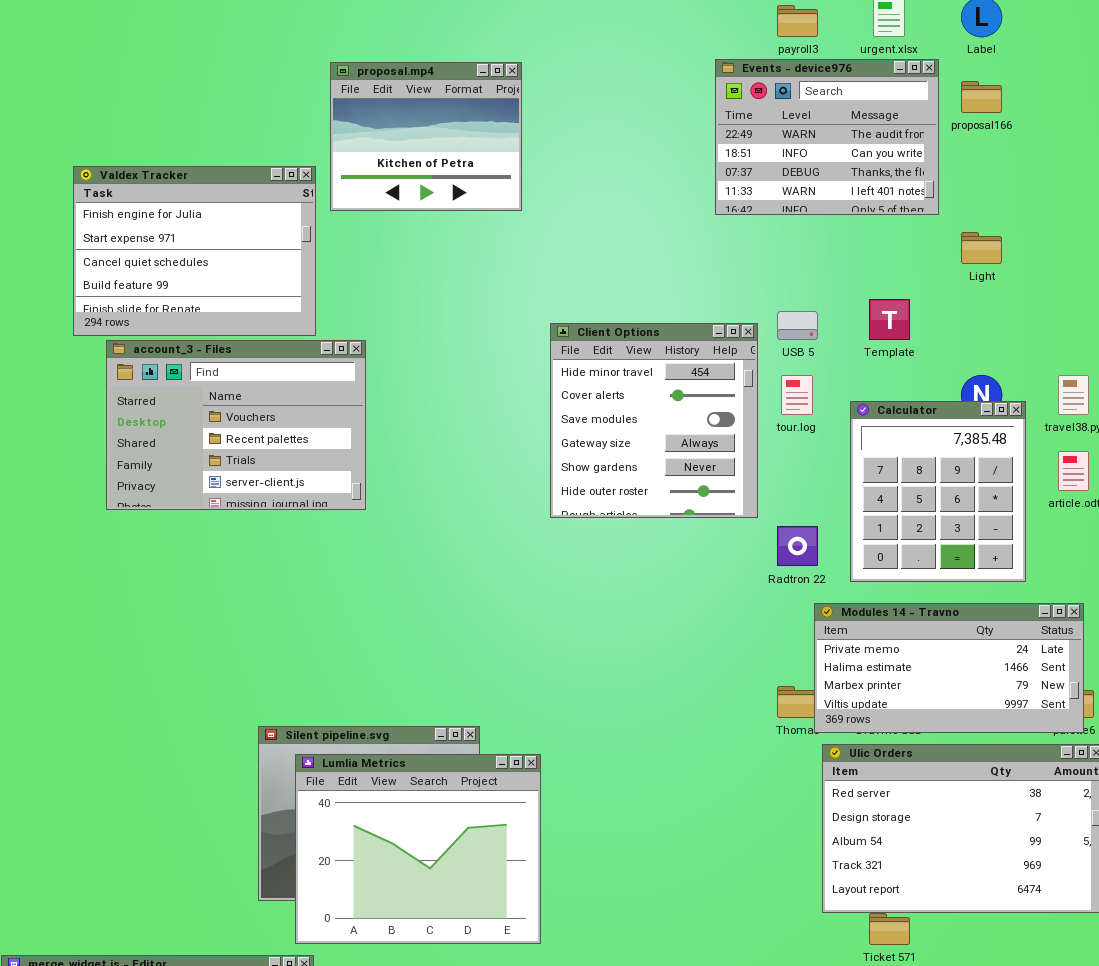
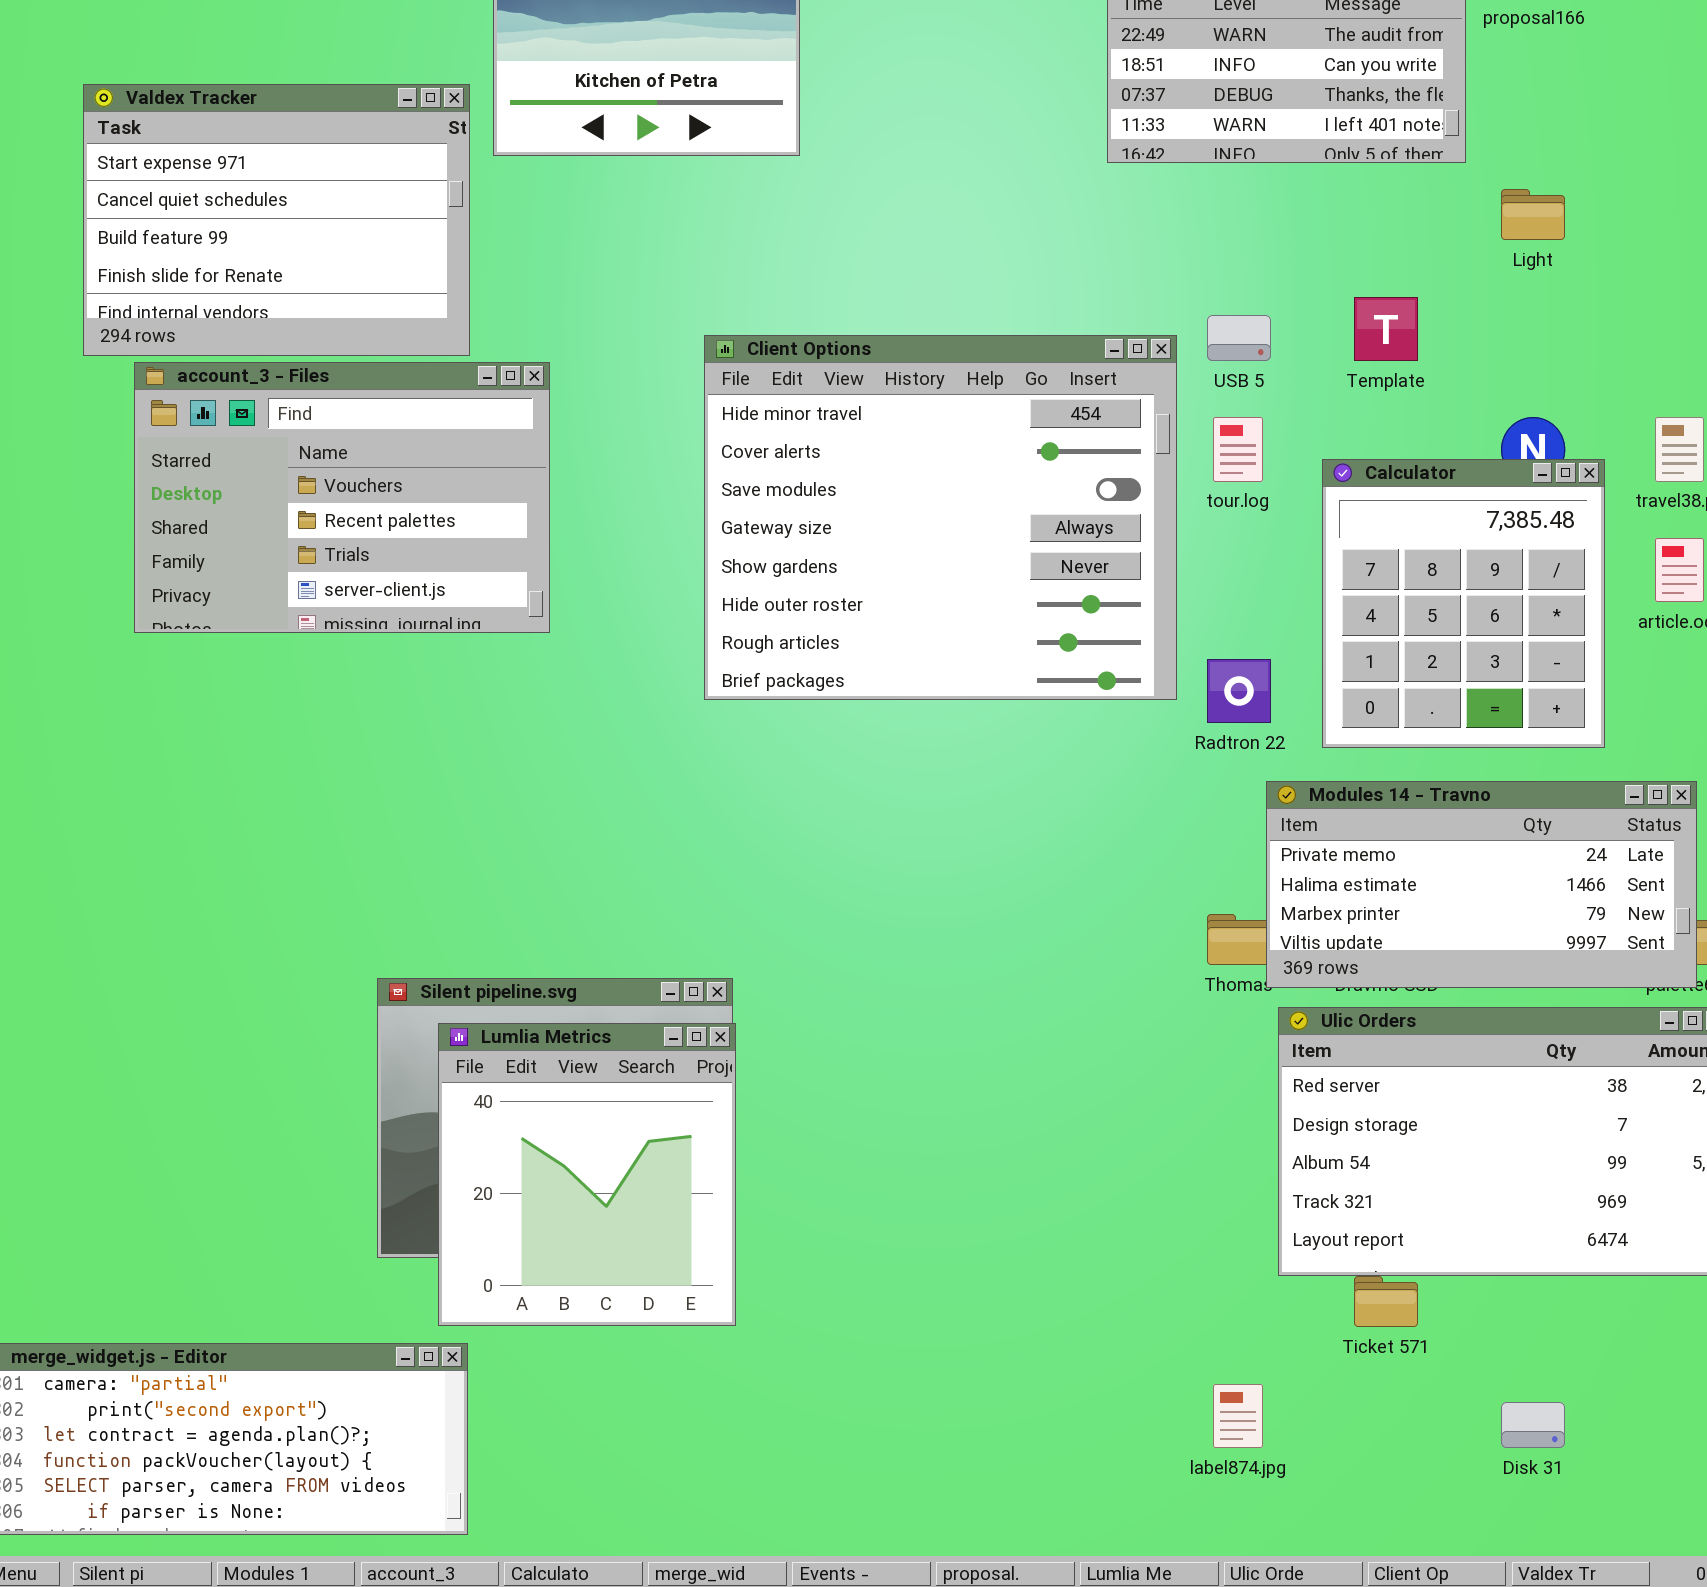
Valdex Tracker: [73,166,316,336] -> [83,84,470,356], scrolled down 1 row
Client Options: [550,323,758,518] -> [704,335,1177,700], resized
Lumlia Metrics: [295,754,541,944] -> [438,1023,736,1326], resized

